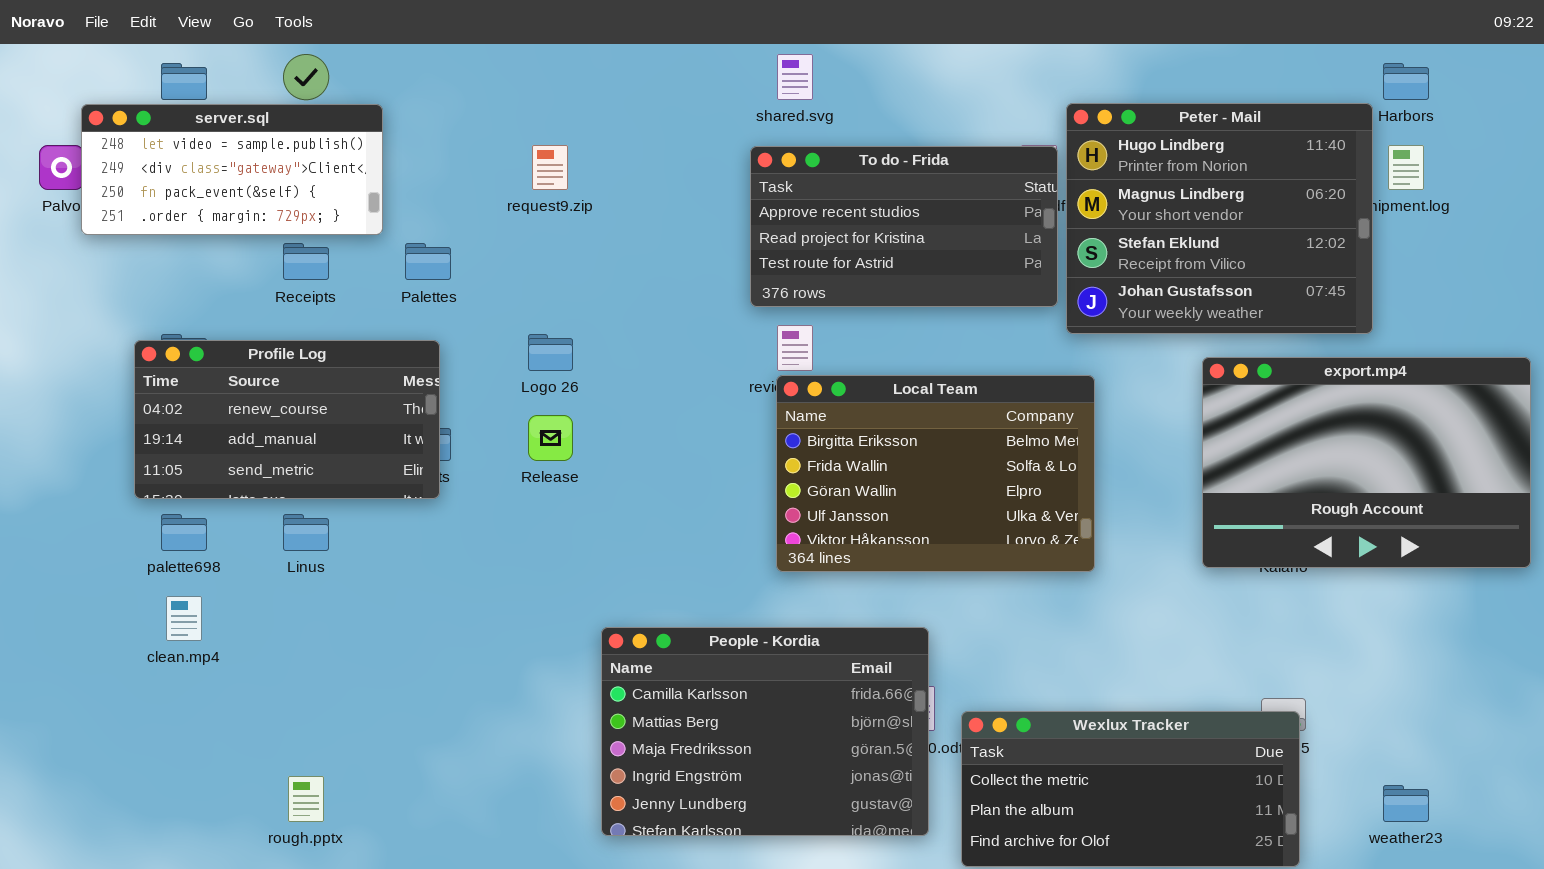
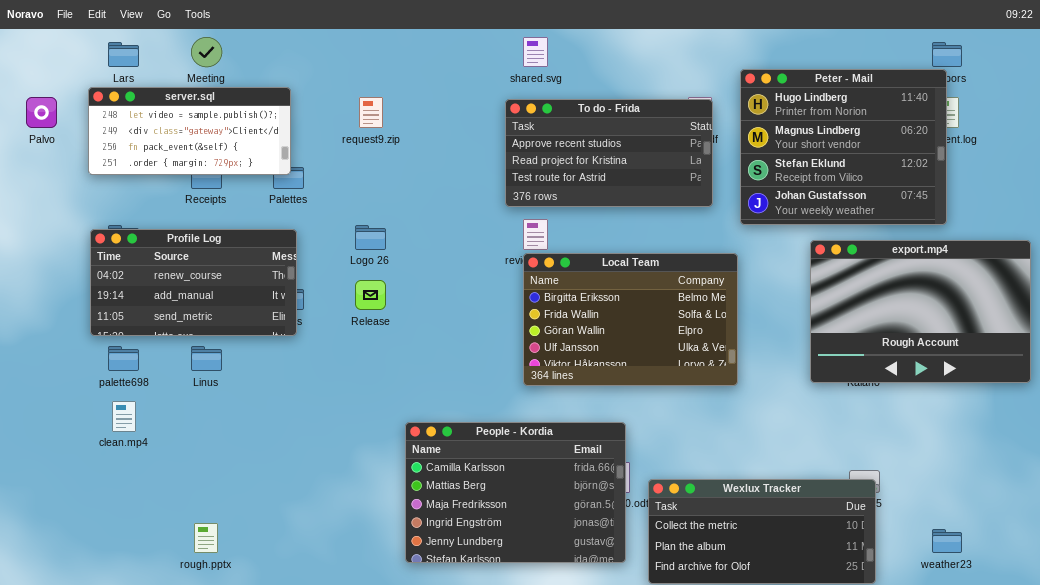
Peter - Mail: [1066,103,1373,334] -> [740,69,947,225], moved
server.sql: [81,104,383,235] -> [88,87,291,175], moved

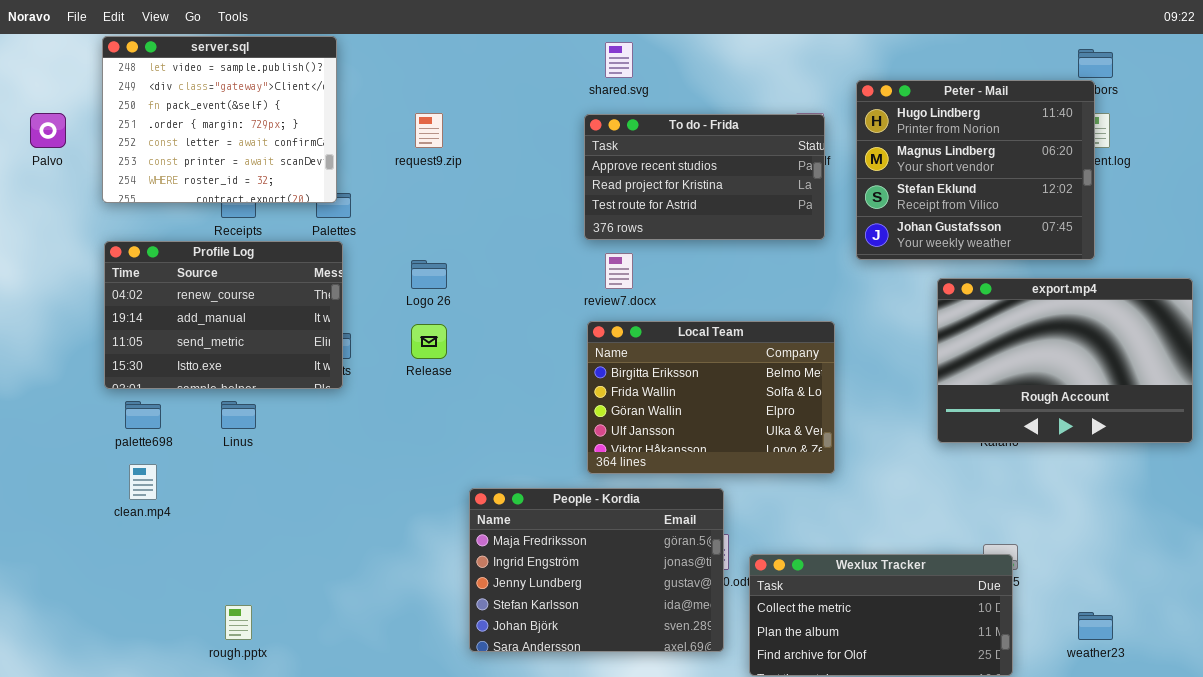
server.sql: [88,87,291,175] -> [102,36,337,203], resized
Profile Log: [90,229,297,336] -> [104,241,343,389], resized
Local Team: [523,253,738,386] -> [587,321,835,474], moved
People - Kordia: [405,422,626,563] -> [469,488,724,652], scrolled down 2 rows

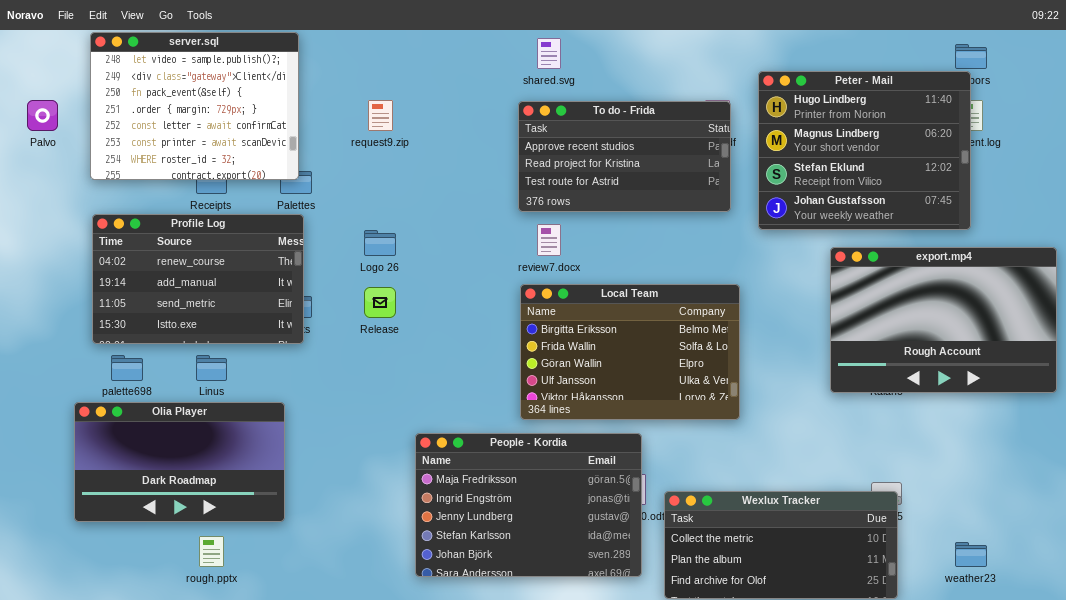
Olia Player: none -> [74,402,285,522], opened

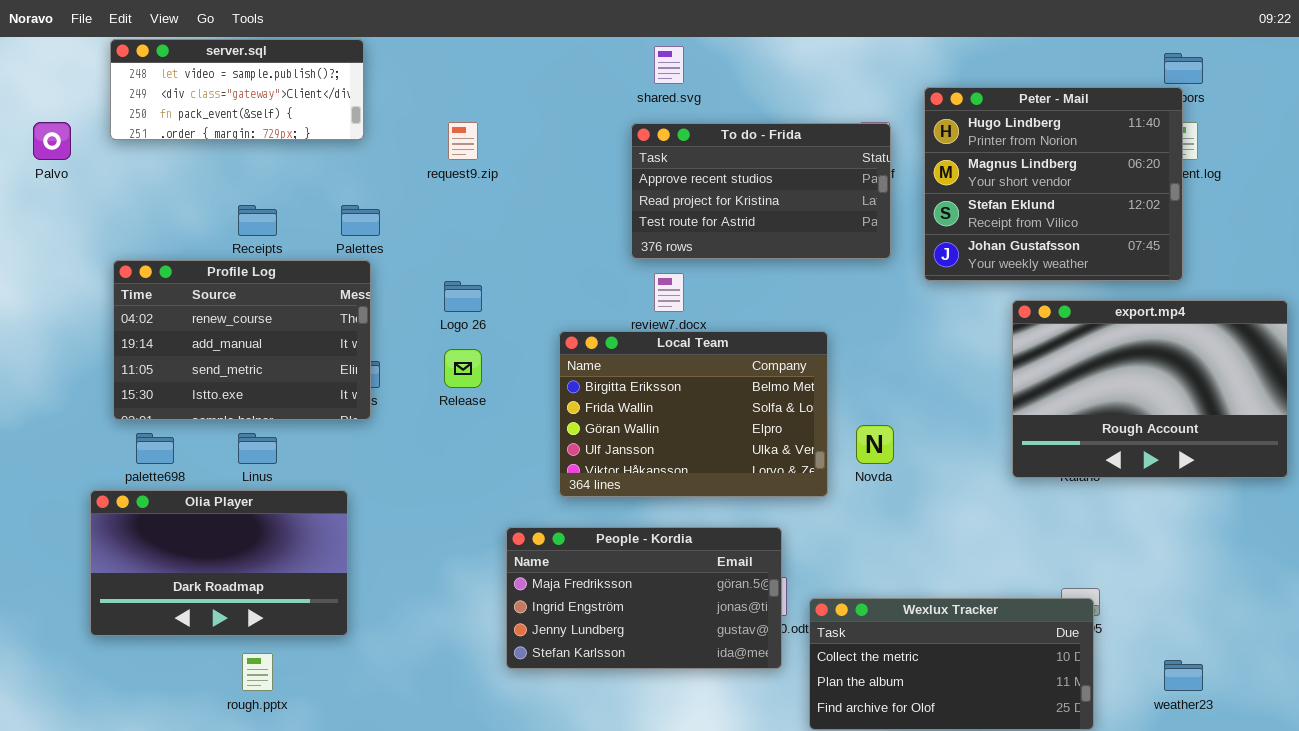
server.sql: [90,32,299,180] -> [110,39,364,140], resized
Local Team: [520,284,740,420] -> [559,331,828,497], moved
People - Kordia: [415,433,642,577] -> [506,527,782,669], resized

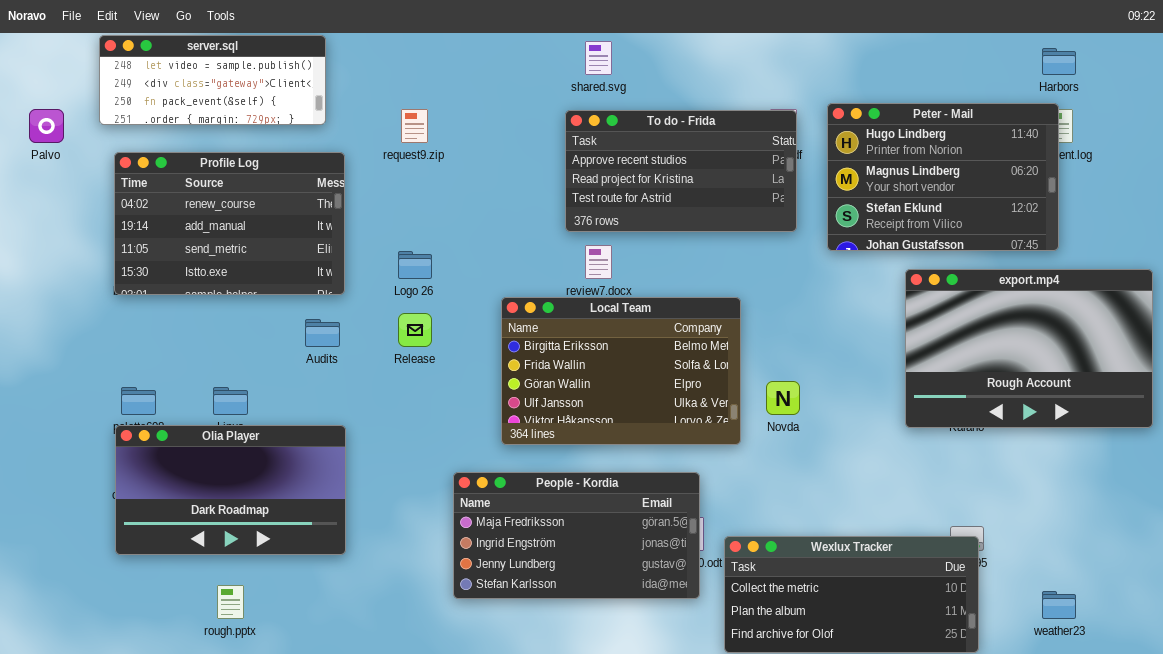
Peter - Mail: [924,87,1183,281] -> [827,103,1059,251], resized
Profile Log: [113,260,371,420] -> [114,152,345,295], moved
Olia Player: [90,490,348,636] -> [115,425,346,555], moved

